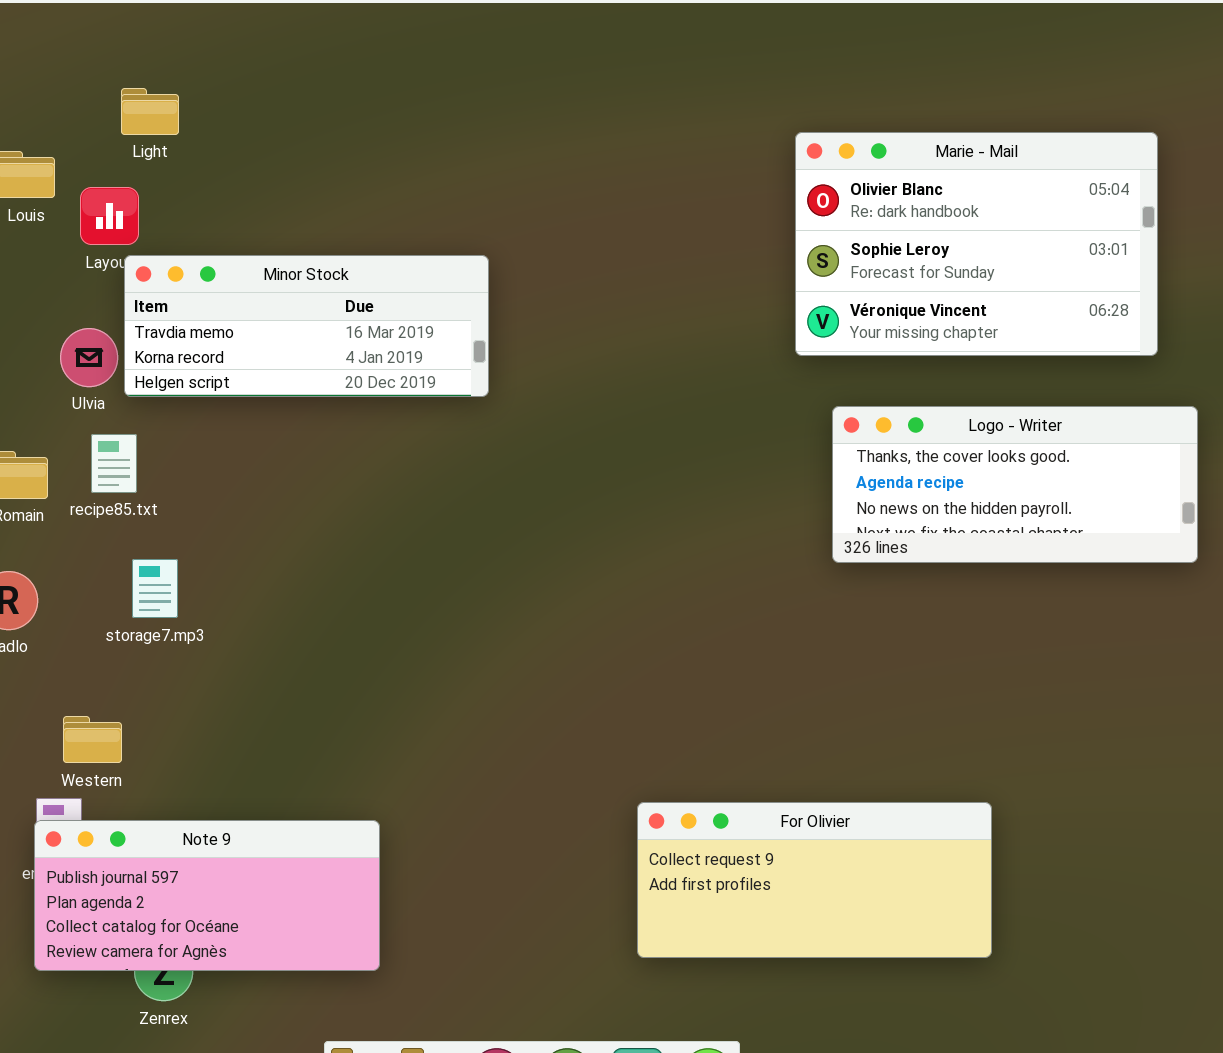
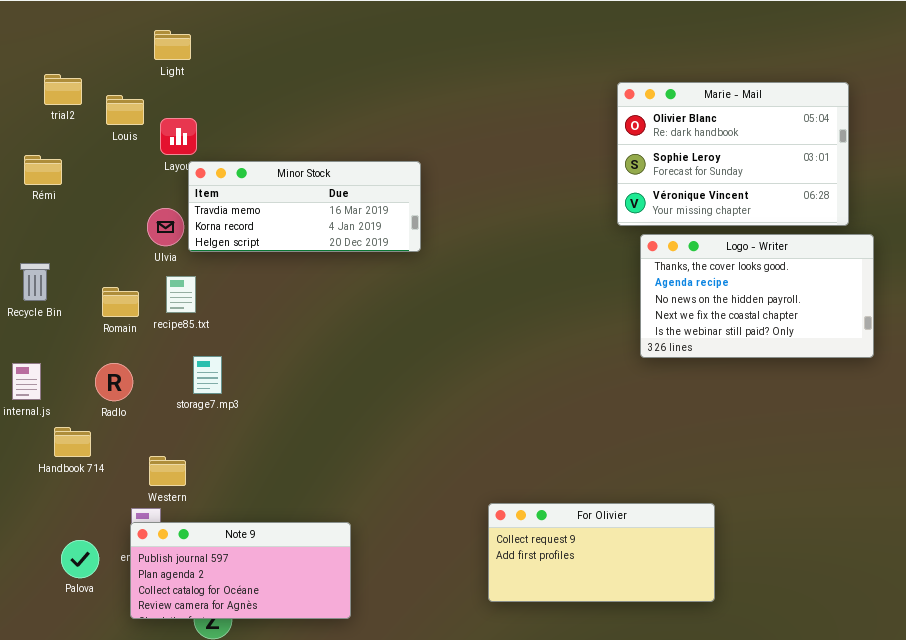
Light: [121,88,179,135] -> [154,30,191,60], moved
Logo - Writer: [832,406,1198,563] -> [640,234,874,358], resized
For Olivier: [637,802,992,958] -> [488,503,715,602], moved

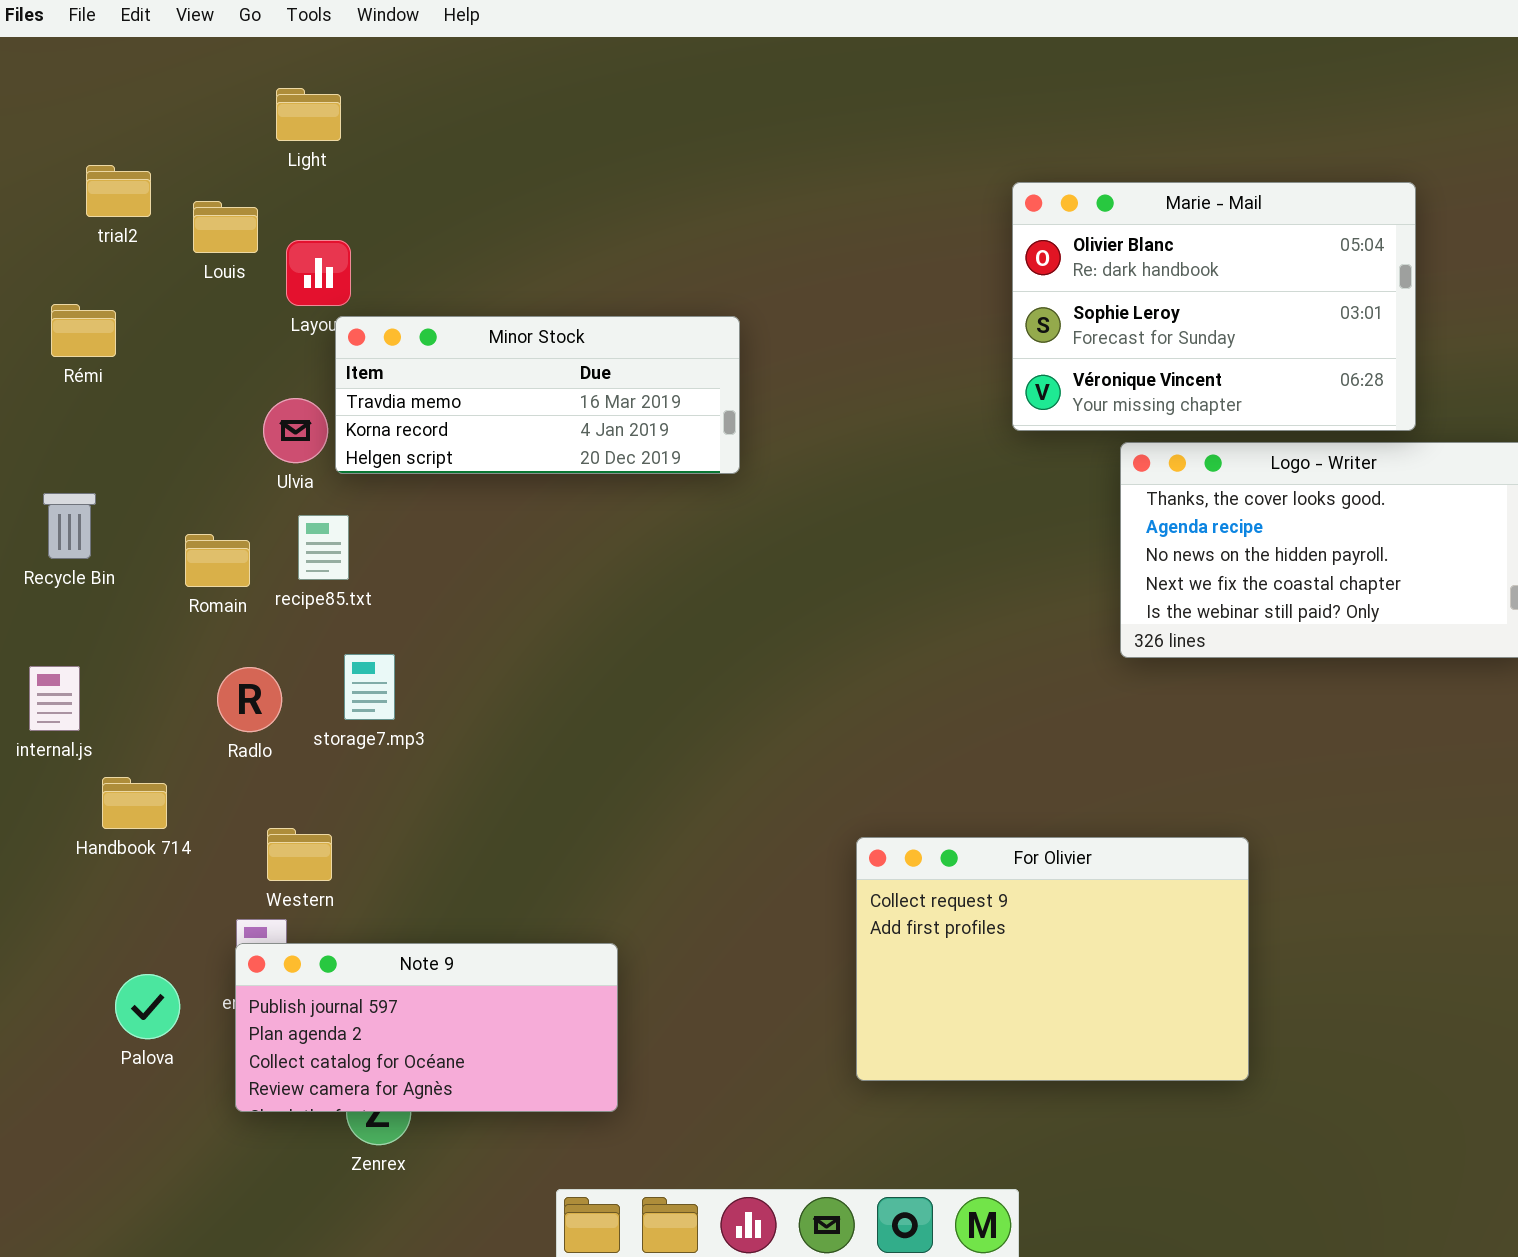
Marie - Mail: [617,82,849,226] -> [1012,182,1416,431], moved
Radlo: [95,363,133,401] -> [217,667,282,732], moved
For Olivier: [488,503,715,602] -> [856,837,1249,1081], resized

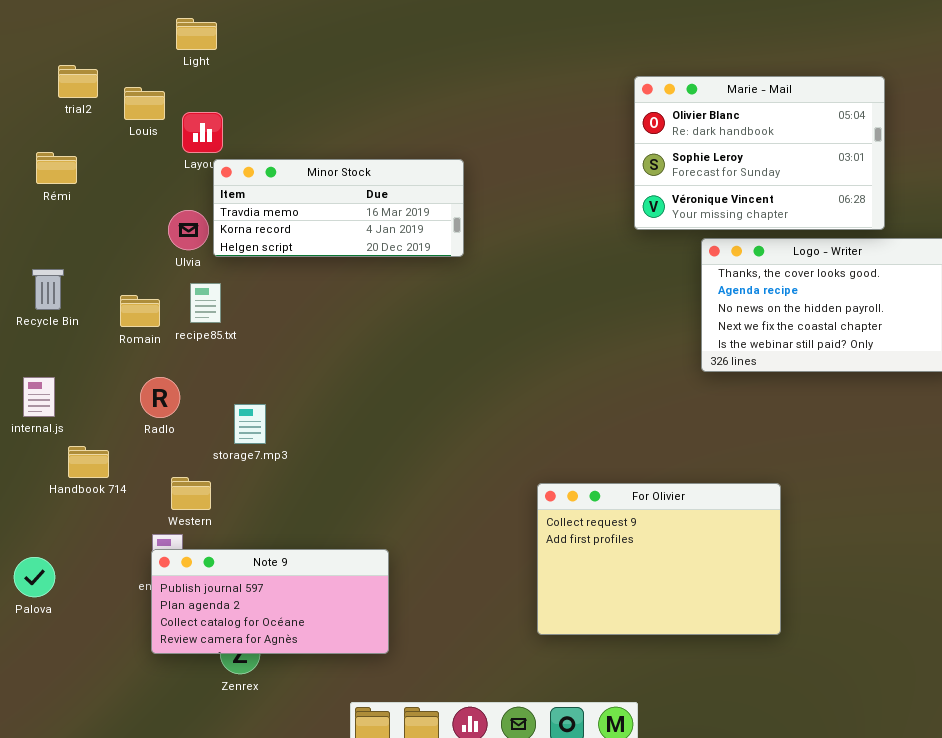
storage7.mp3: [344,654,395,720] -> [234,404,266,444], moved
Palova: [115,974,180,1039] -> [14,557,55,597], moved

